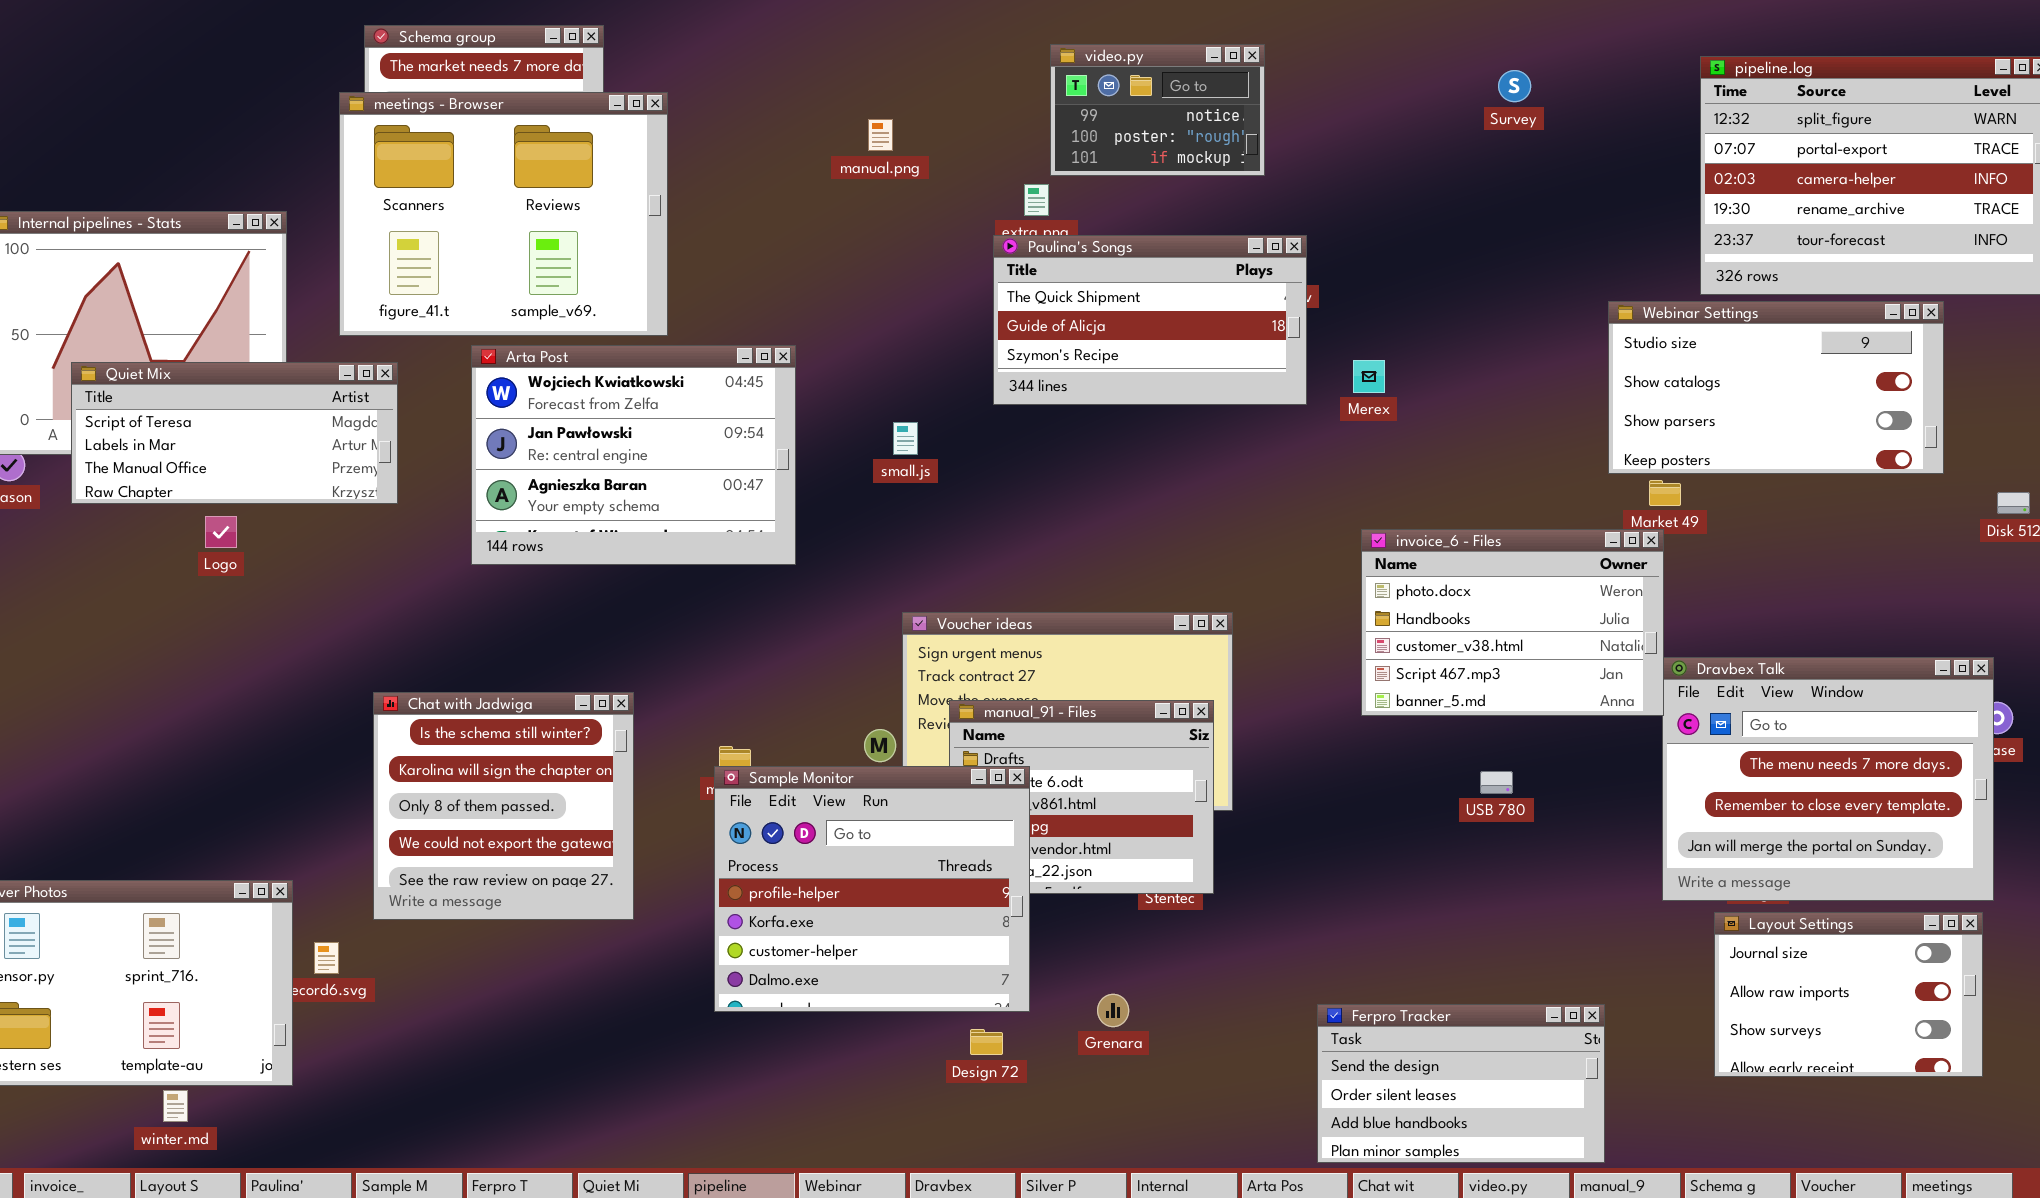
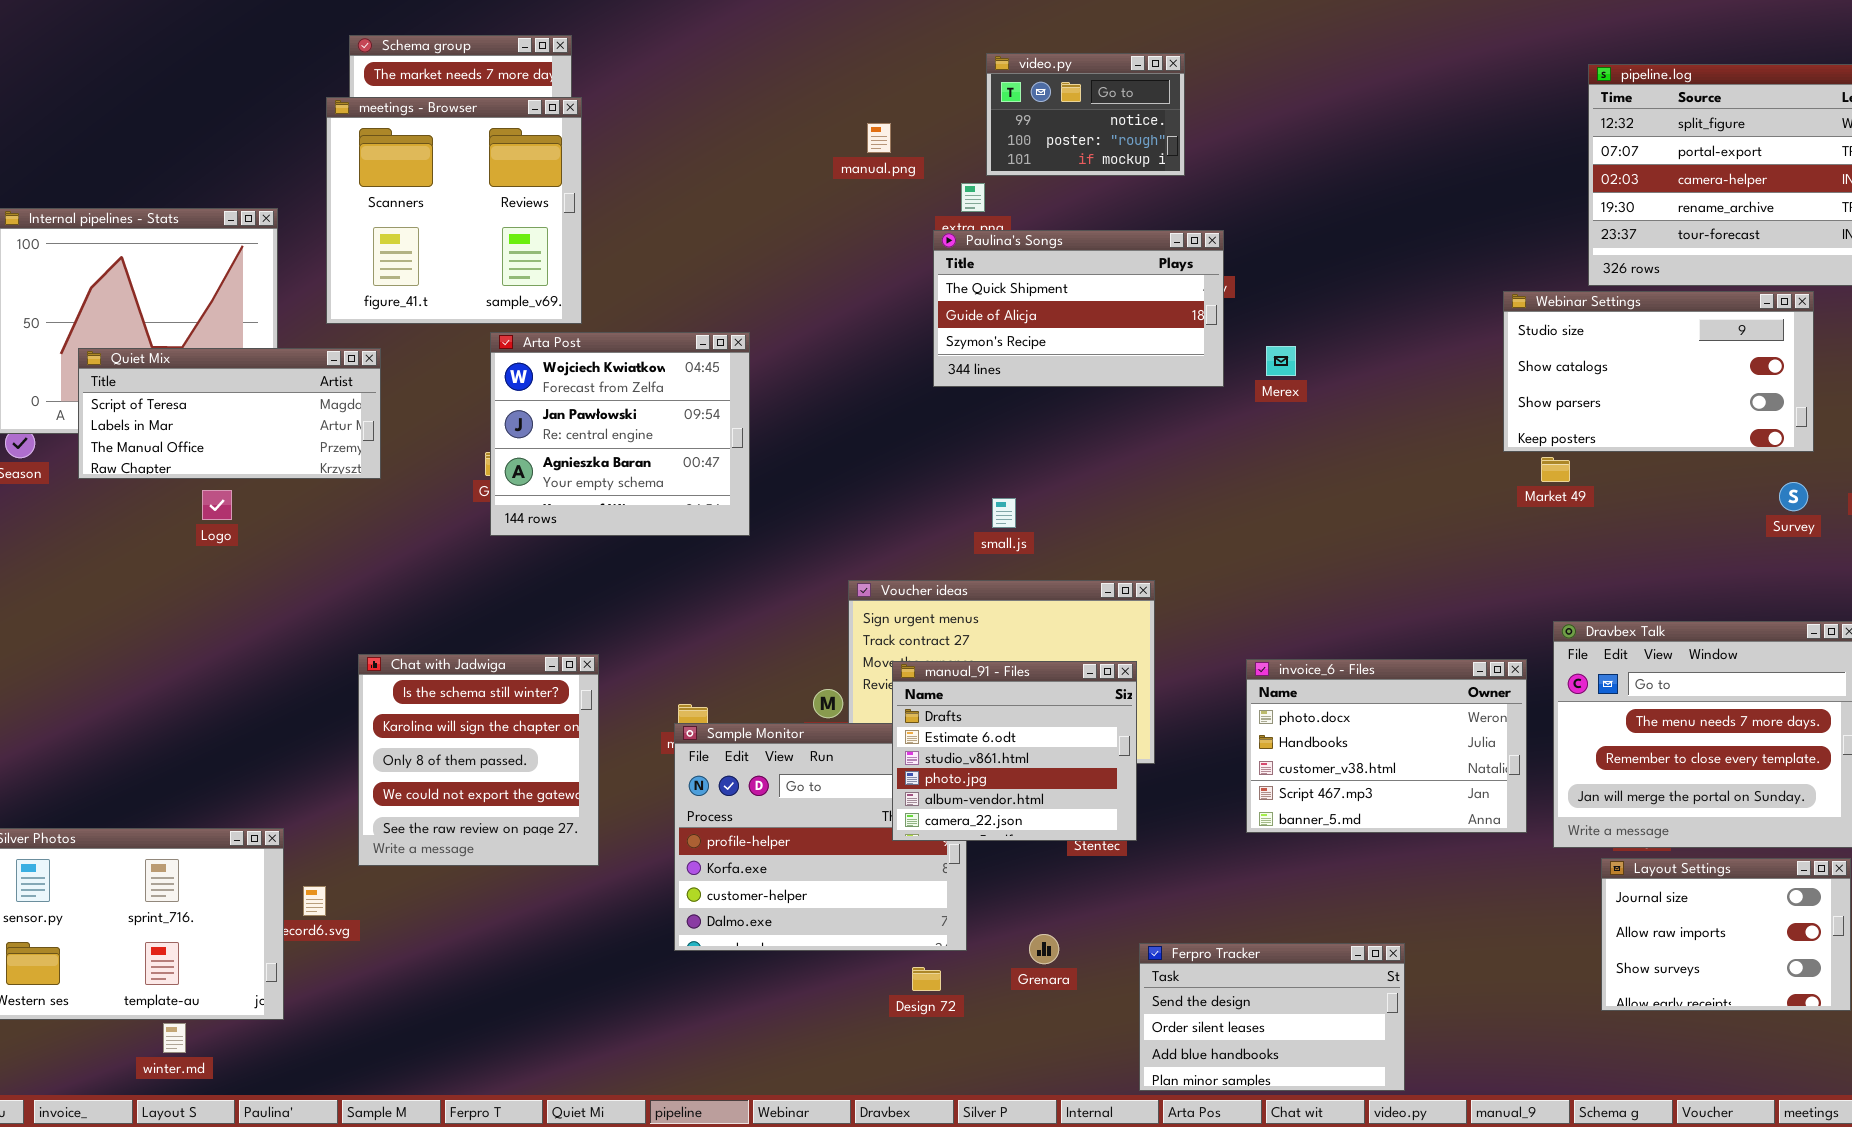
Survey: [1498,70,1531,102] -> [1779,482,1808,511], moved
meetings - Browser: [339,92,668,336] -> [326,97,582,324], resized
manual.png: [868,119,893,151] -> [867,123,891,153], moved
Arta Post: [471,345,796,565] -> [490,332,750,536], resized
small.js: [893,422,918,455] -> [992,498,1016,528], moved
invoice_6 - Files: [1361,529,1664,716] -> [1246,659,1527,833], moved
manual_91 - Files: [949,700,1214,894] -> [892,661,1137,841], raised
Ferpro Tracker: [1317,1004,1605,1163] -> [1139,943,1405,1091], moved

